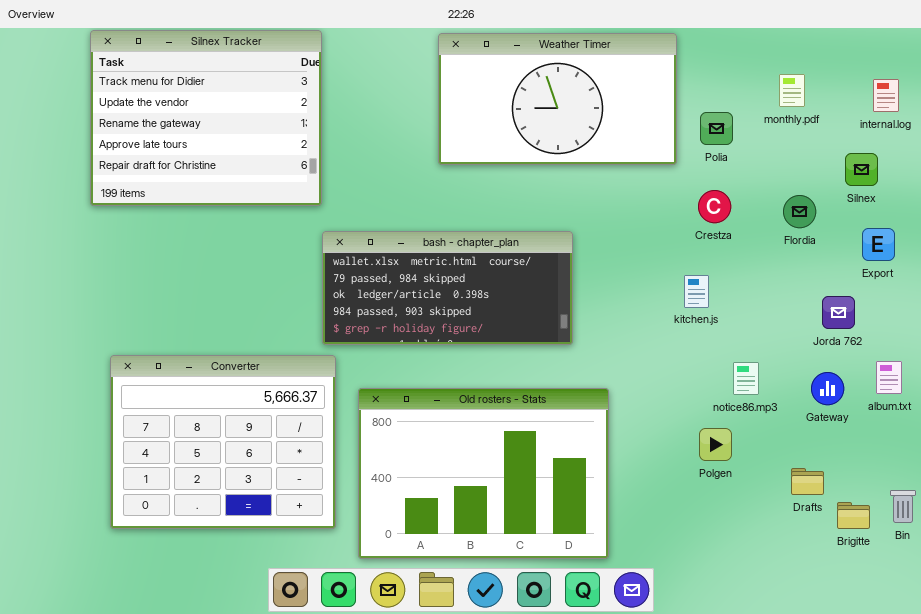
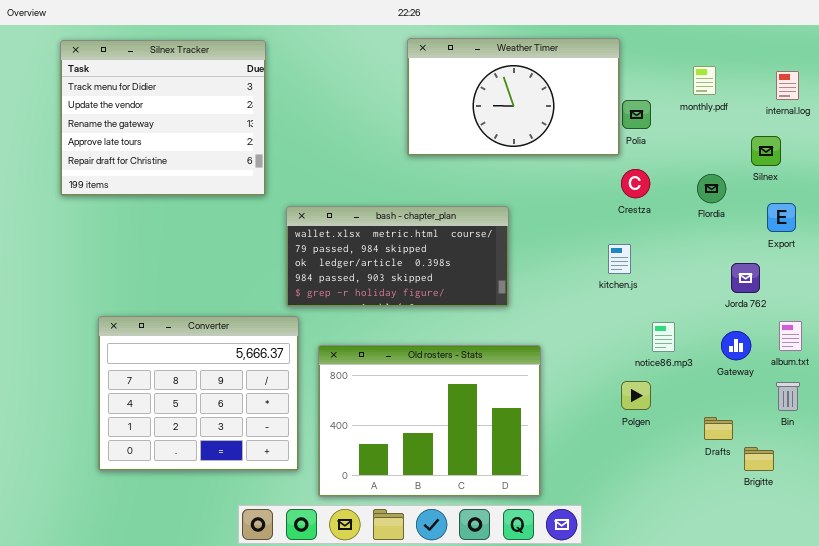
Silnex Tracker: [90,30,322,206] -> [60,40,266,196], moved
Weather Timer: [438,33,677,165] -> [407,38,620,156], moved
Bin: [890,490,916,523] -> [776,382,800,411], moved

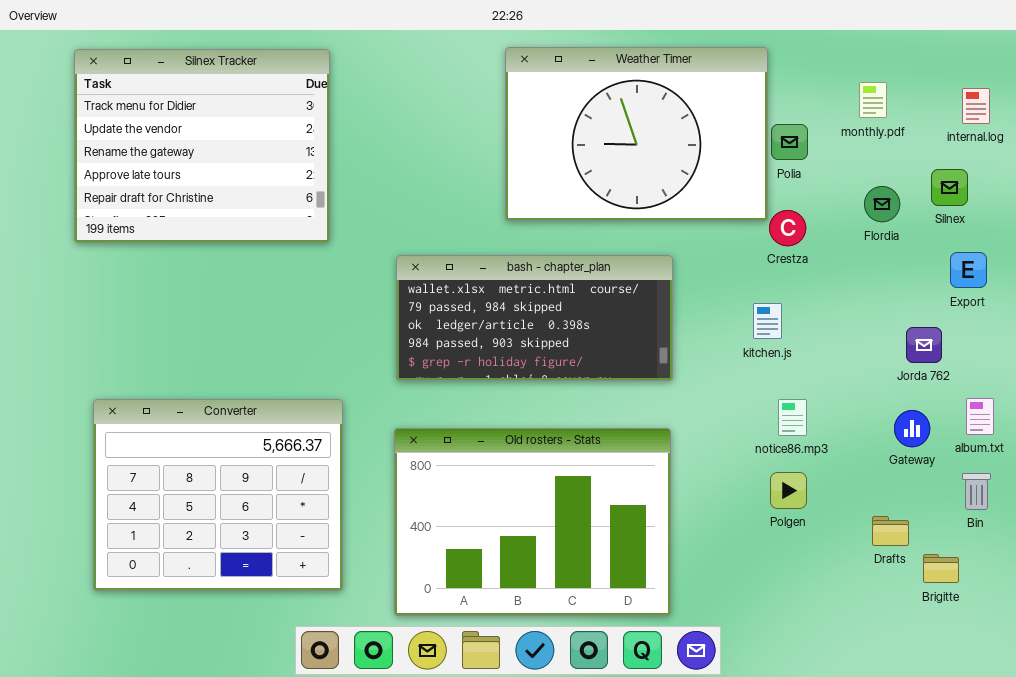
Weather Timer: [407,38,620,156] -> [505,47,768,221], resized
Flordia: [697,174,726,203] -> [864,186,900,222], moved
bash - chapter_plan: [286,206,509,307] -> [396,255,673,381], moved
Converter: [98,316,299,471] -> [93,399,343,591], moved
notice86.mp3: [652,322,675,352] -> [778,399,807,436], moved

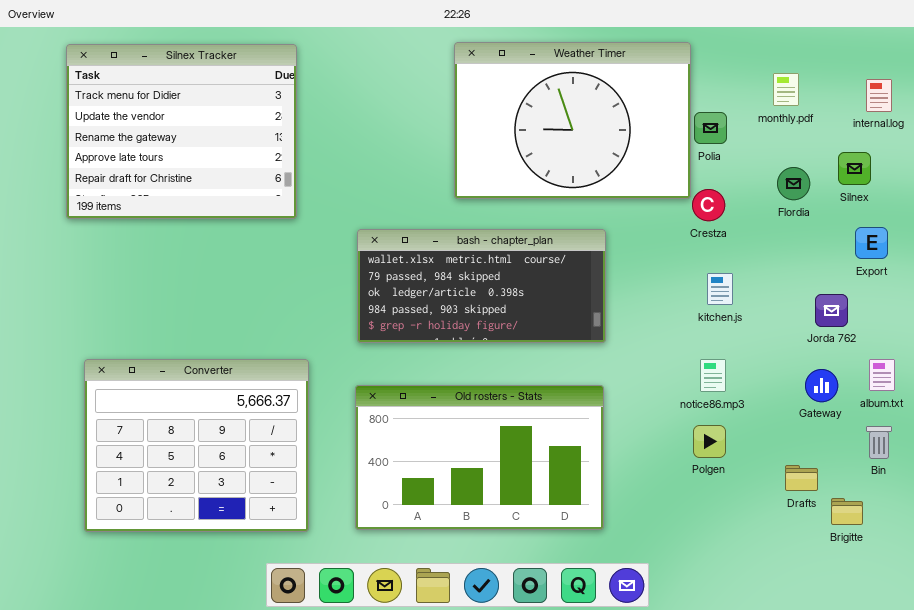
kitchen.js: [753,303,782,339] -> [707,273,733,305], moved
Old rosters - Stats: [394,428,671,616] -> [355,385,604,530], resized

